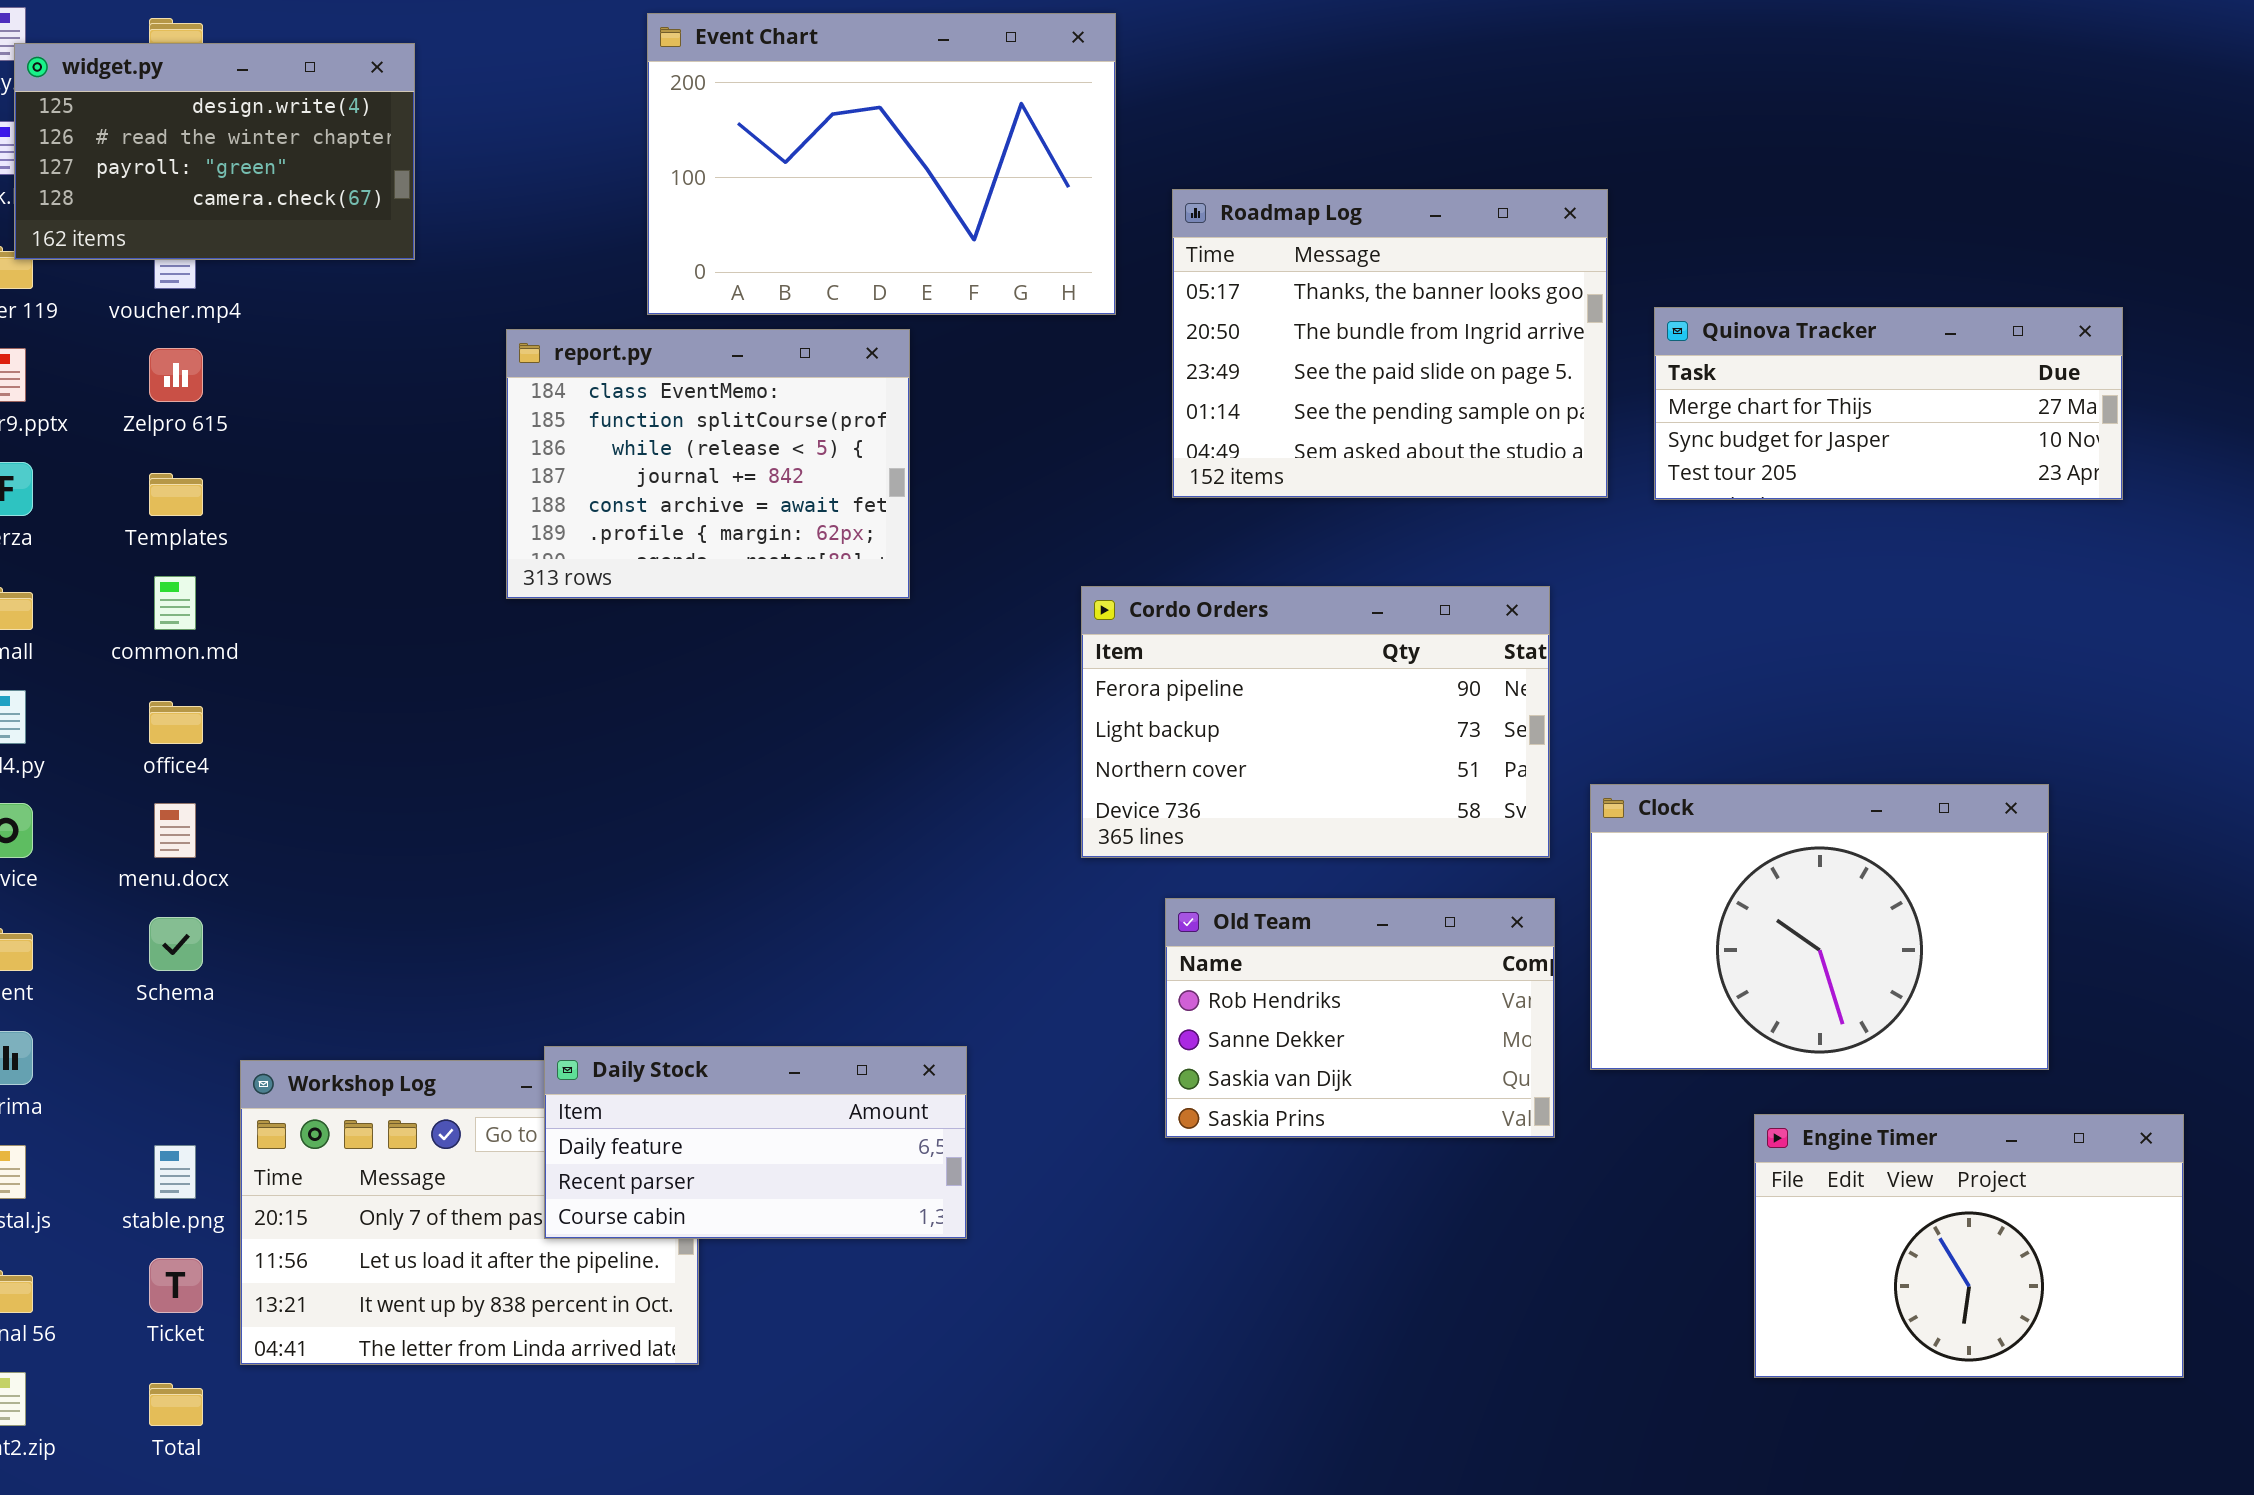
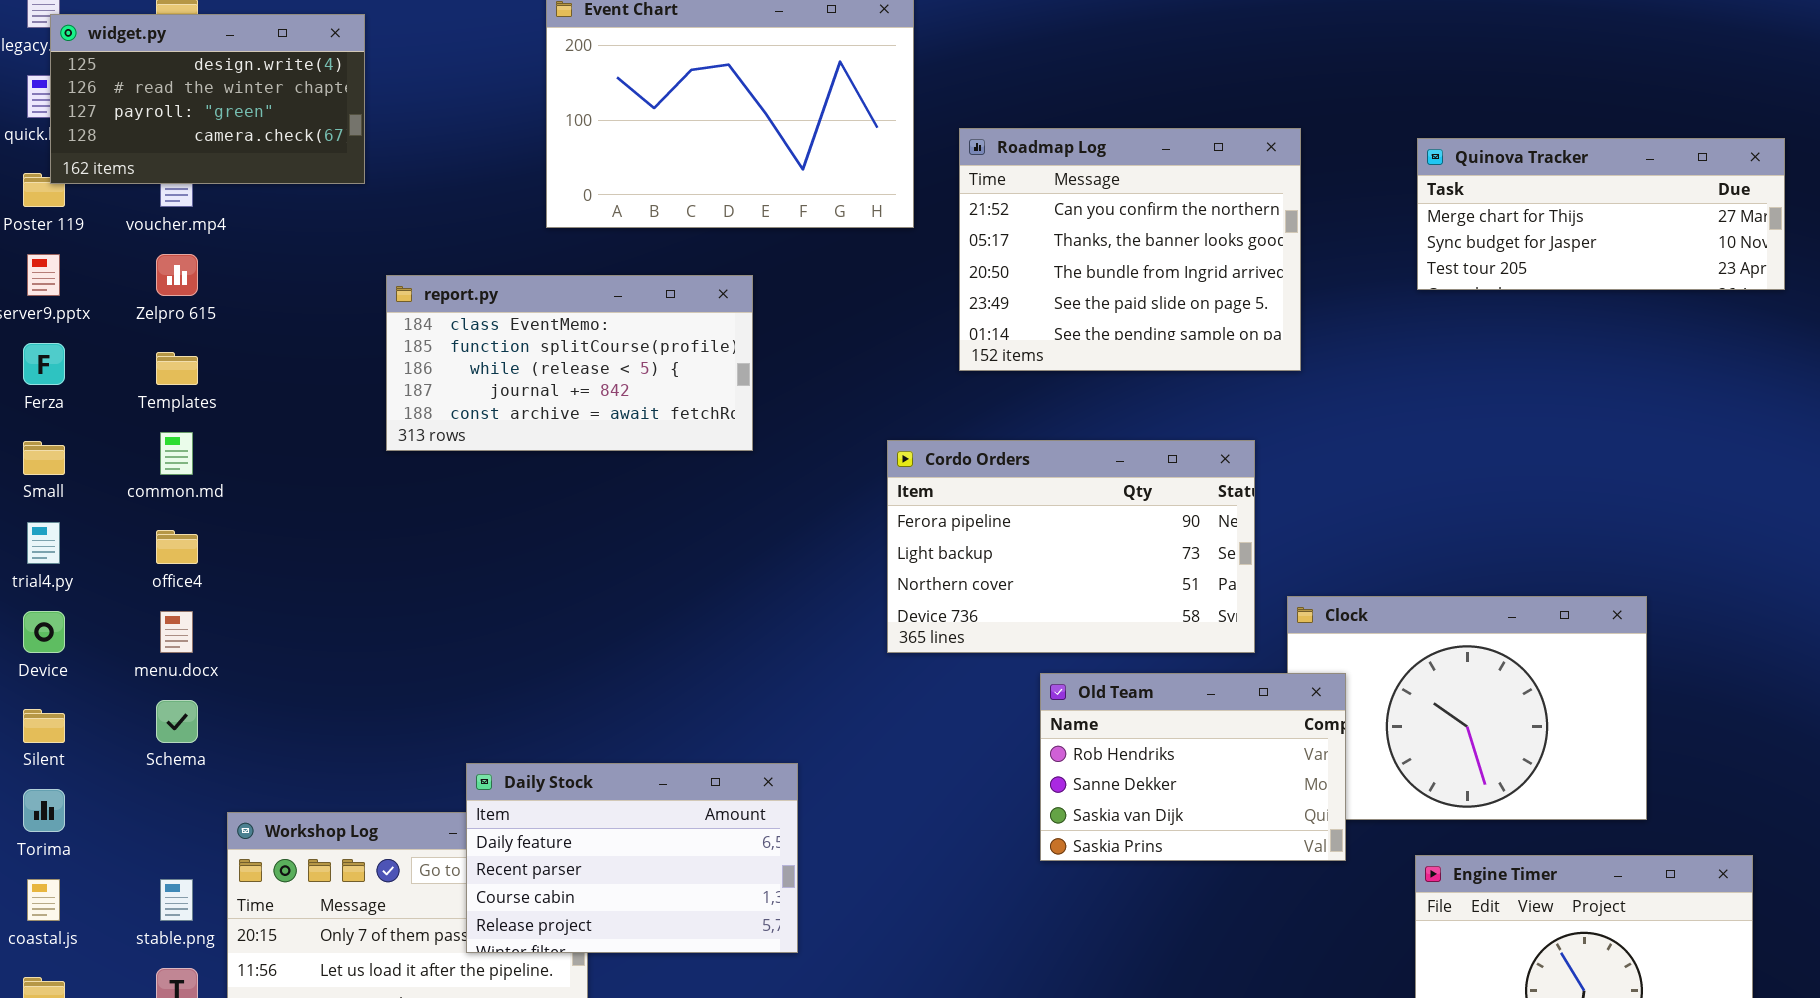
Roadmap Log: [1172,189,1608,498] -> [959,128,1301,371], scrolled up 1 row
Quinova Tracker: [1654,307,2123,500] -> [1417,138,1785,290], moved
report.py: [506,329,910,599] -> [386,275,753,451], resized
Old Team: [1165,898,1555,1138] -> [1040,673,1346,861], moved
Daily Stock: [544,1046,967,1239] -> [466,763,798,953], resized

